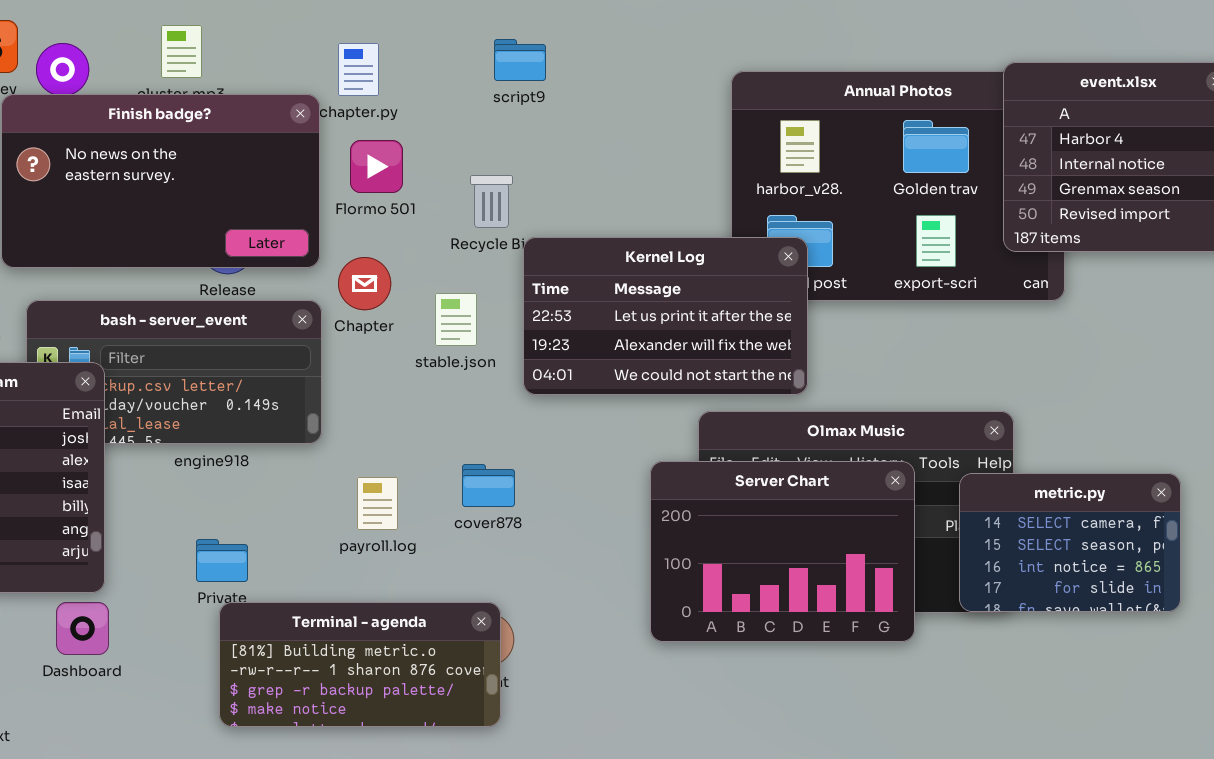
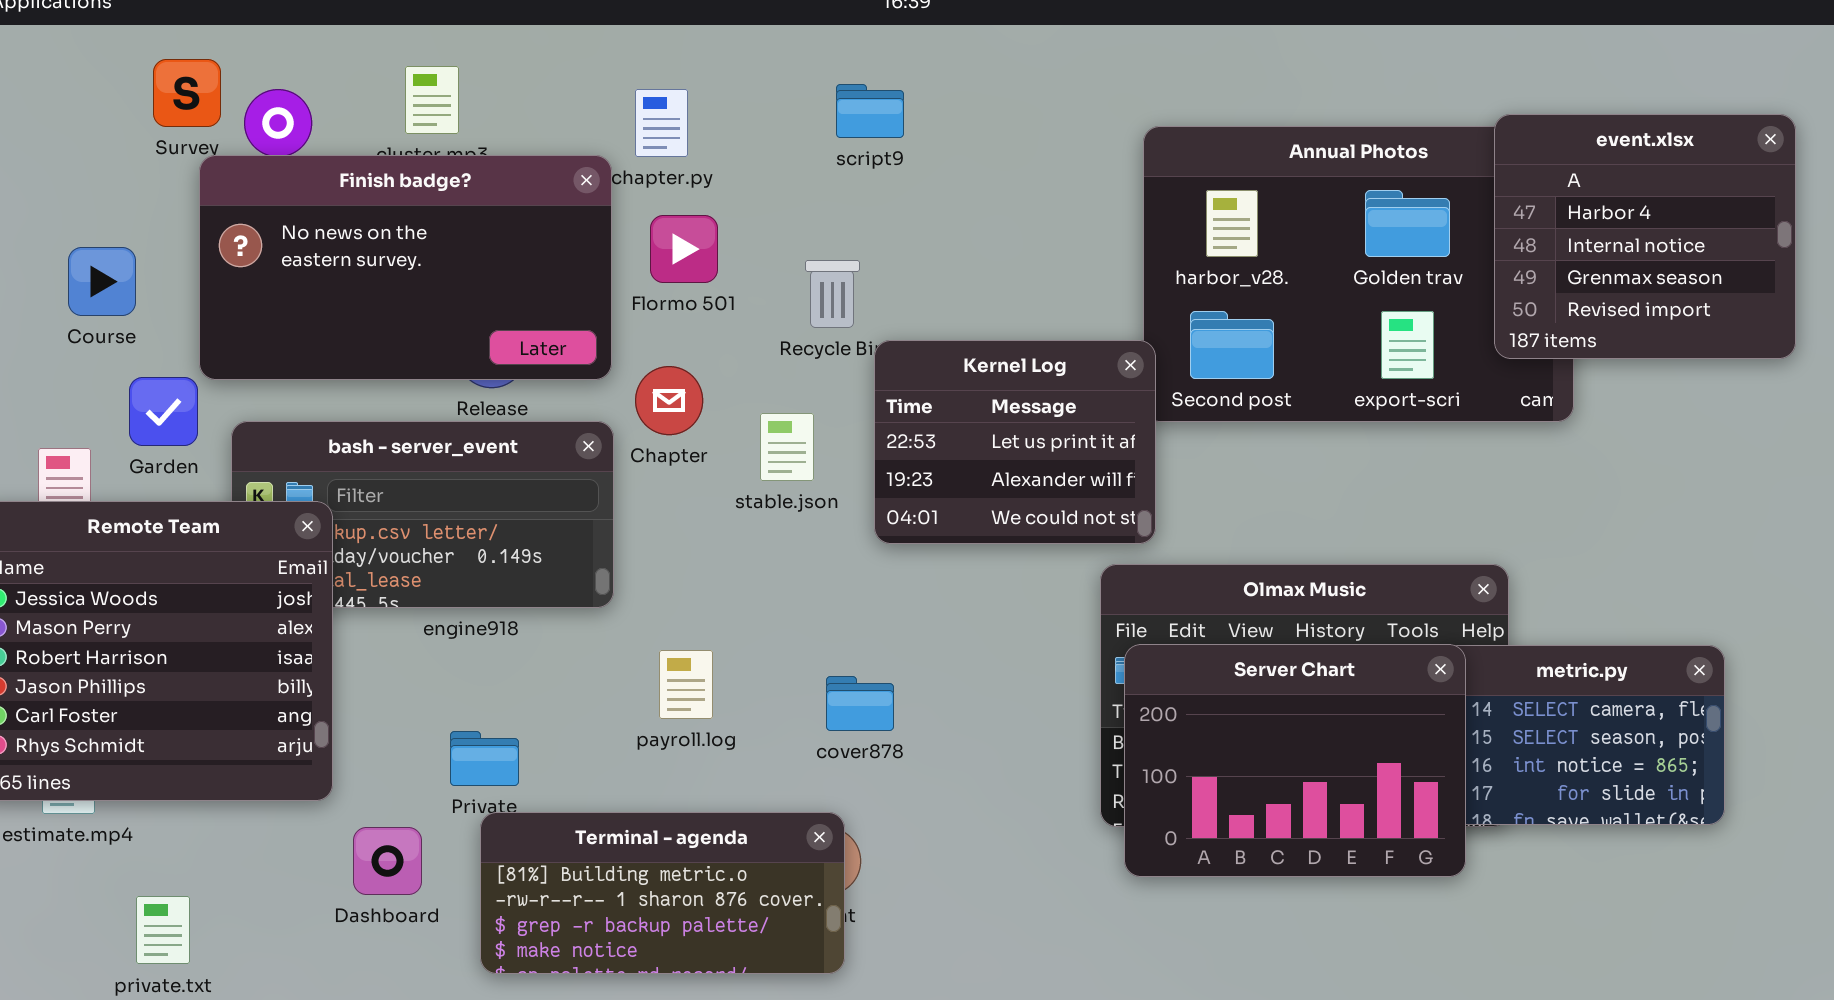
Kernel Log: [523,237,808,395] -> [874,340,1156,544], resized
Server Chart: [650,461,915,642] -> [1124,644,1466,877], moved
cover878: [462,464,515,507] -> [826,676,894,731], moved
Dashboard: [56,602,109,655] -> [353,827,422,895], moved

